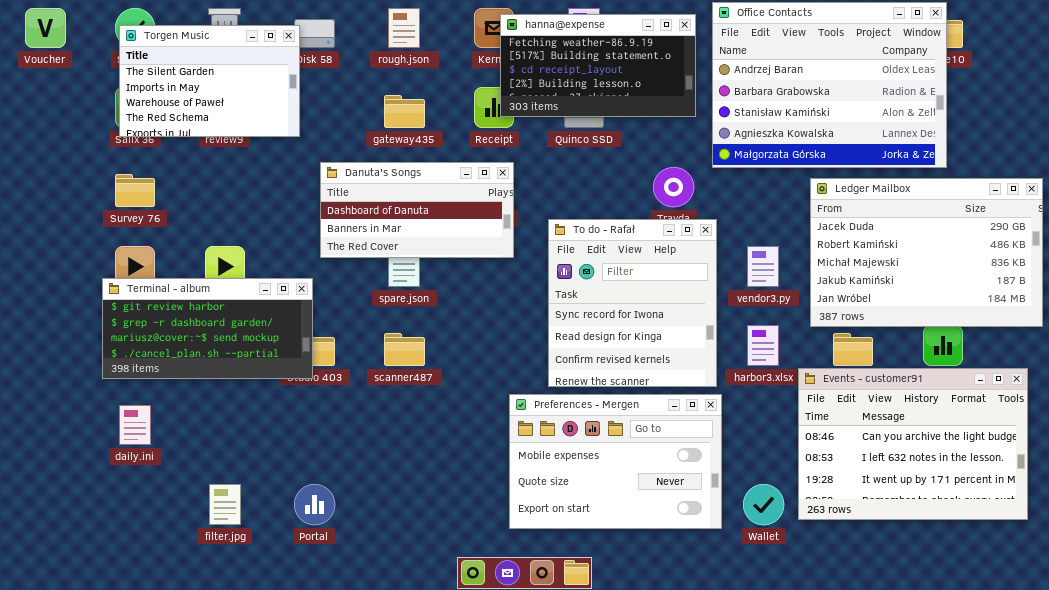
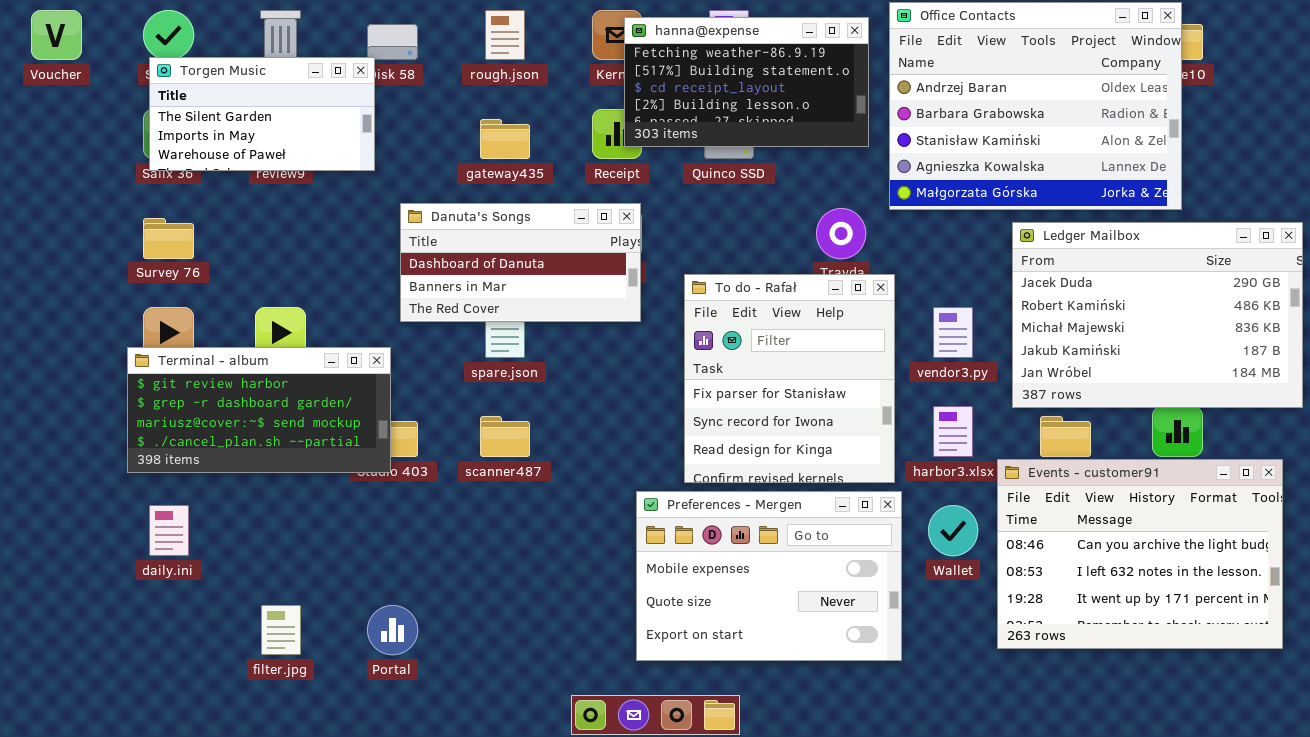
Torgen Music: [119,25,300,137] -> [149,57,375,171], resized
To do - Rafał: [548,219,717,387] -> [684,274,895,483], scrolled up 1 row
Wallet: [743,484,784,525] -> [928,505,978,556], moved

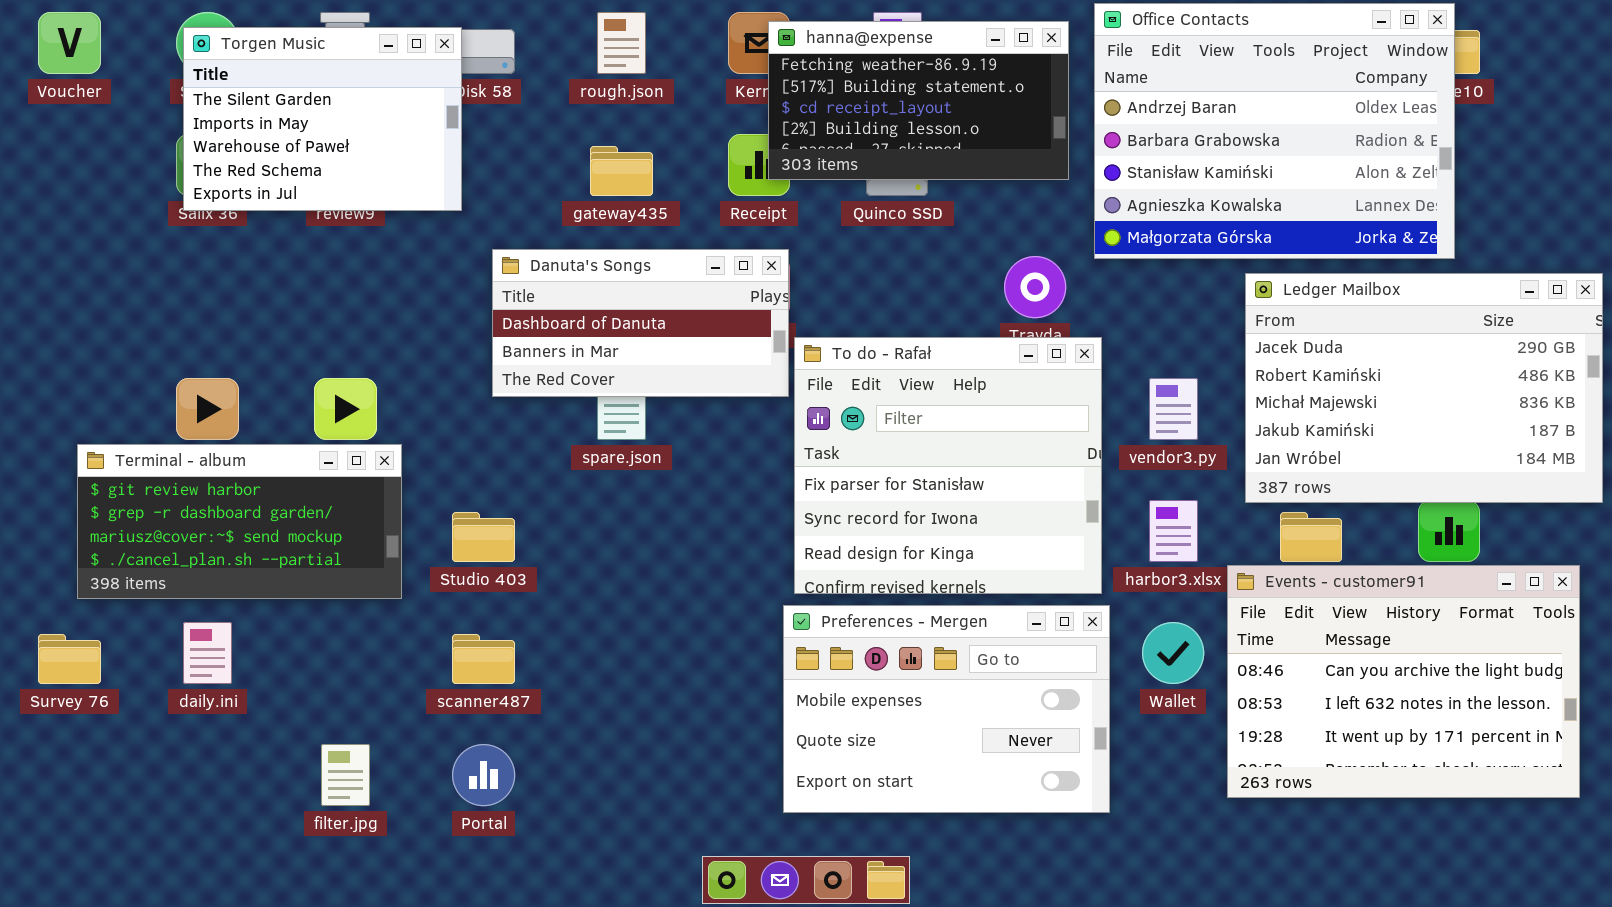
Torgen Music: [149,57,375,171] -> [183,27,462,211], resized
Survey 76: [143,218,194,259] -> [38,634,101,684], moved
To do - Rafał: [684,274,895,483] -> [794,337,1102,594], resized
Terminal - album: [127,347,391,473] -> [77,444,402,599], moved
scanner487: [480,416,530,457] -> [452,634,515,684], moved

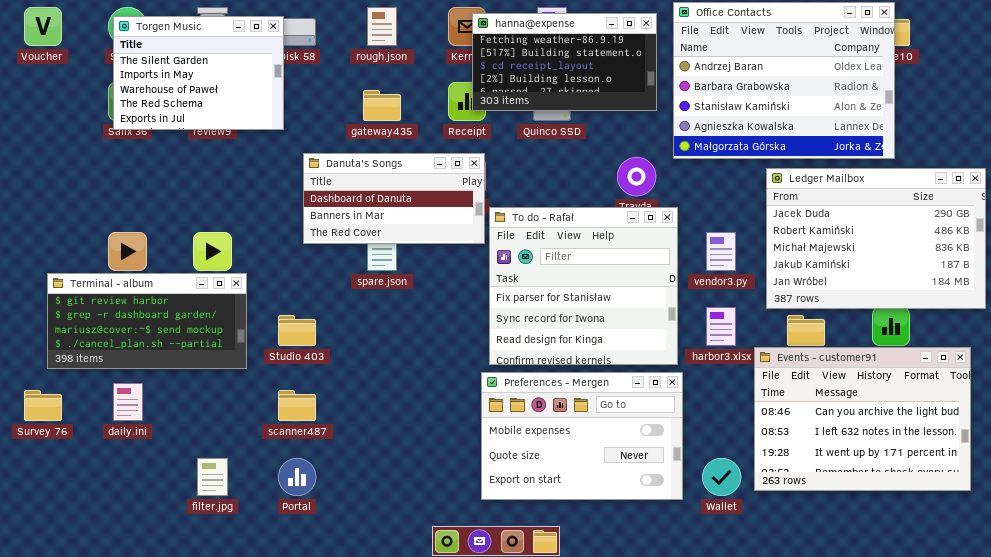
Wallet: [1142,622,1204,684] -> [702,458,741,496], moved

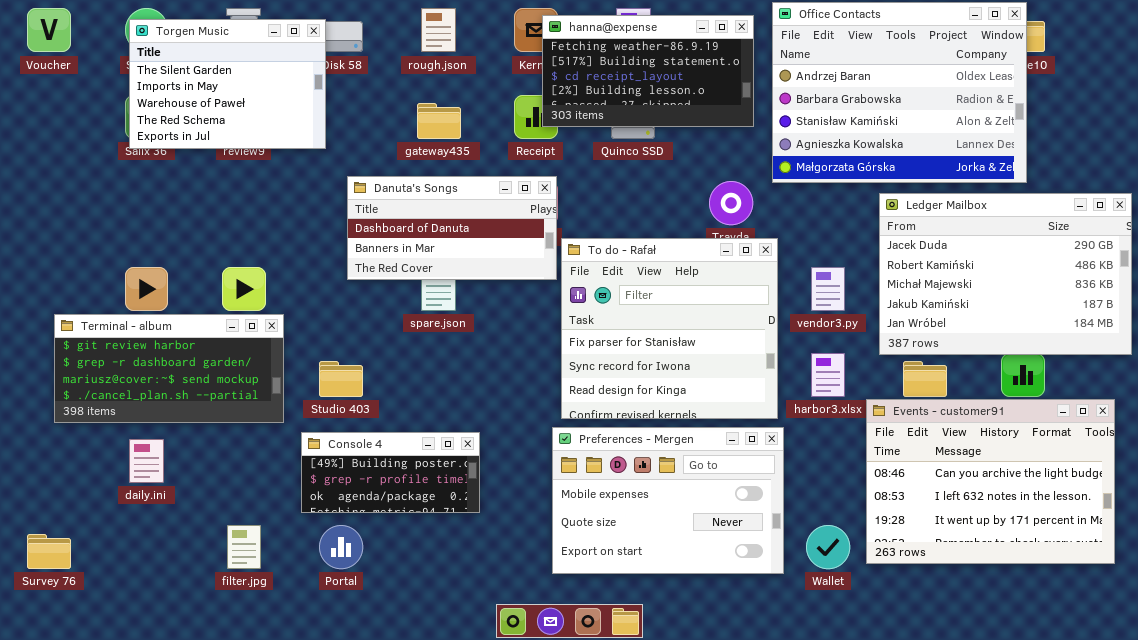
Console 4: none -> [301,432,480,513], opened
Survey 76: [24,390,62,421] -> [27,534,71,569], moved

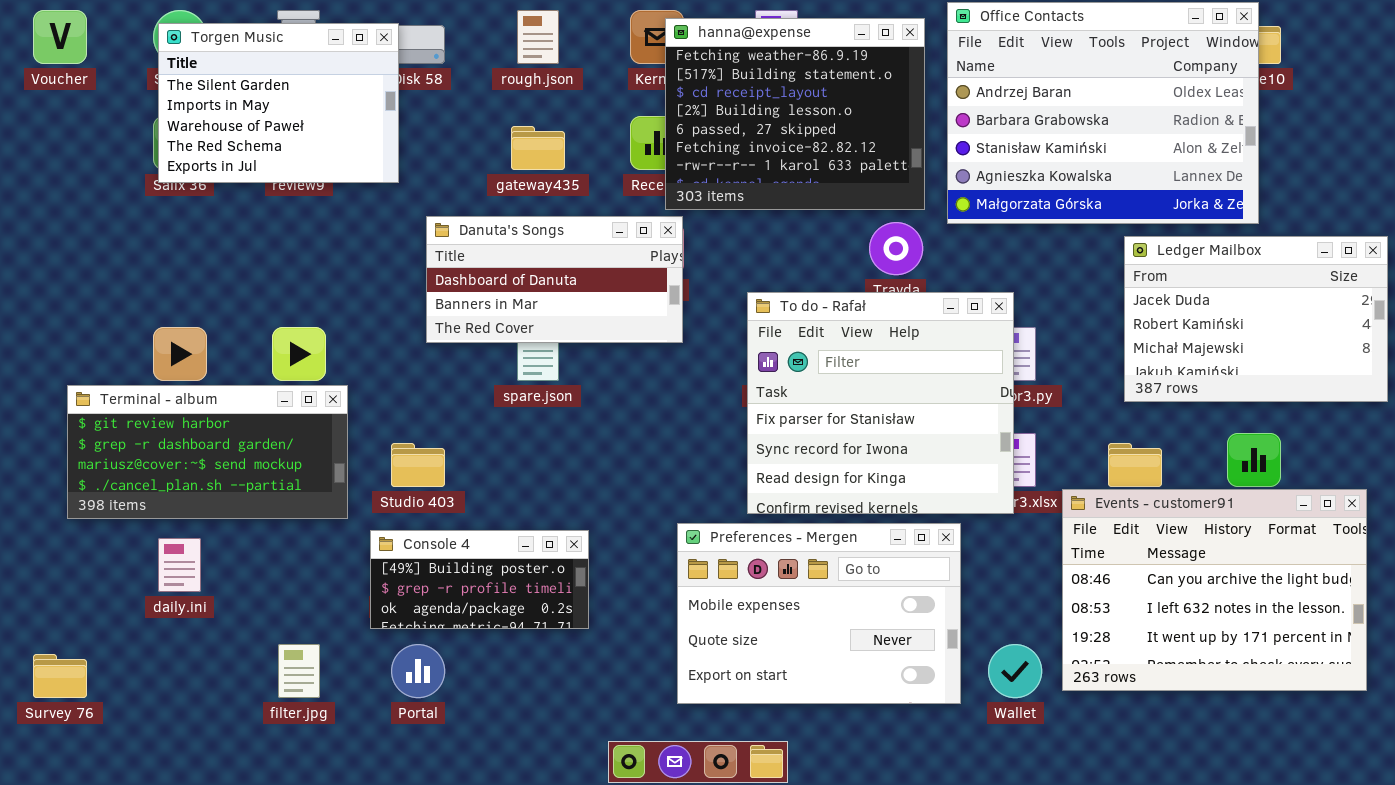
hanna@expense: [542,15,754,127] -> [665,18,925,210], resized
Ledger Mailbox: [879,193,1132,355] -> [1124,236,1388,402], resized
To do - Rafał: [561,238,778,419] -> [747,292,1014,514], moved

